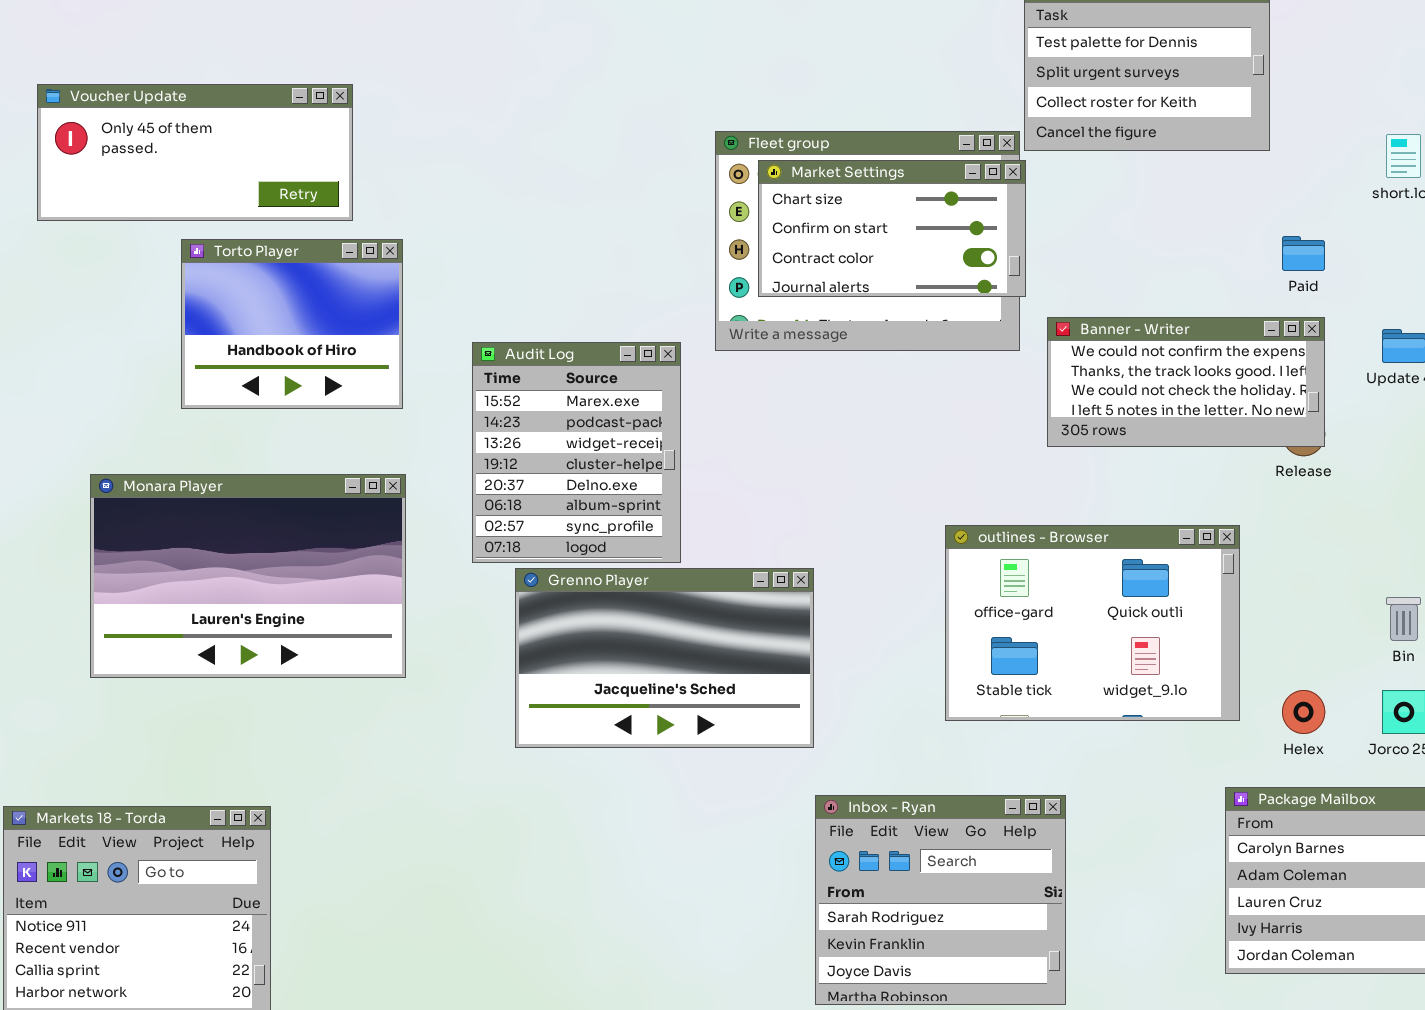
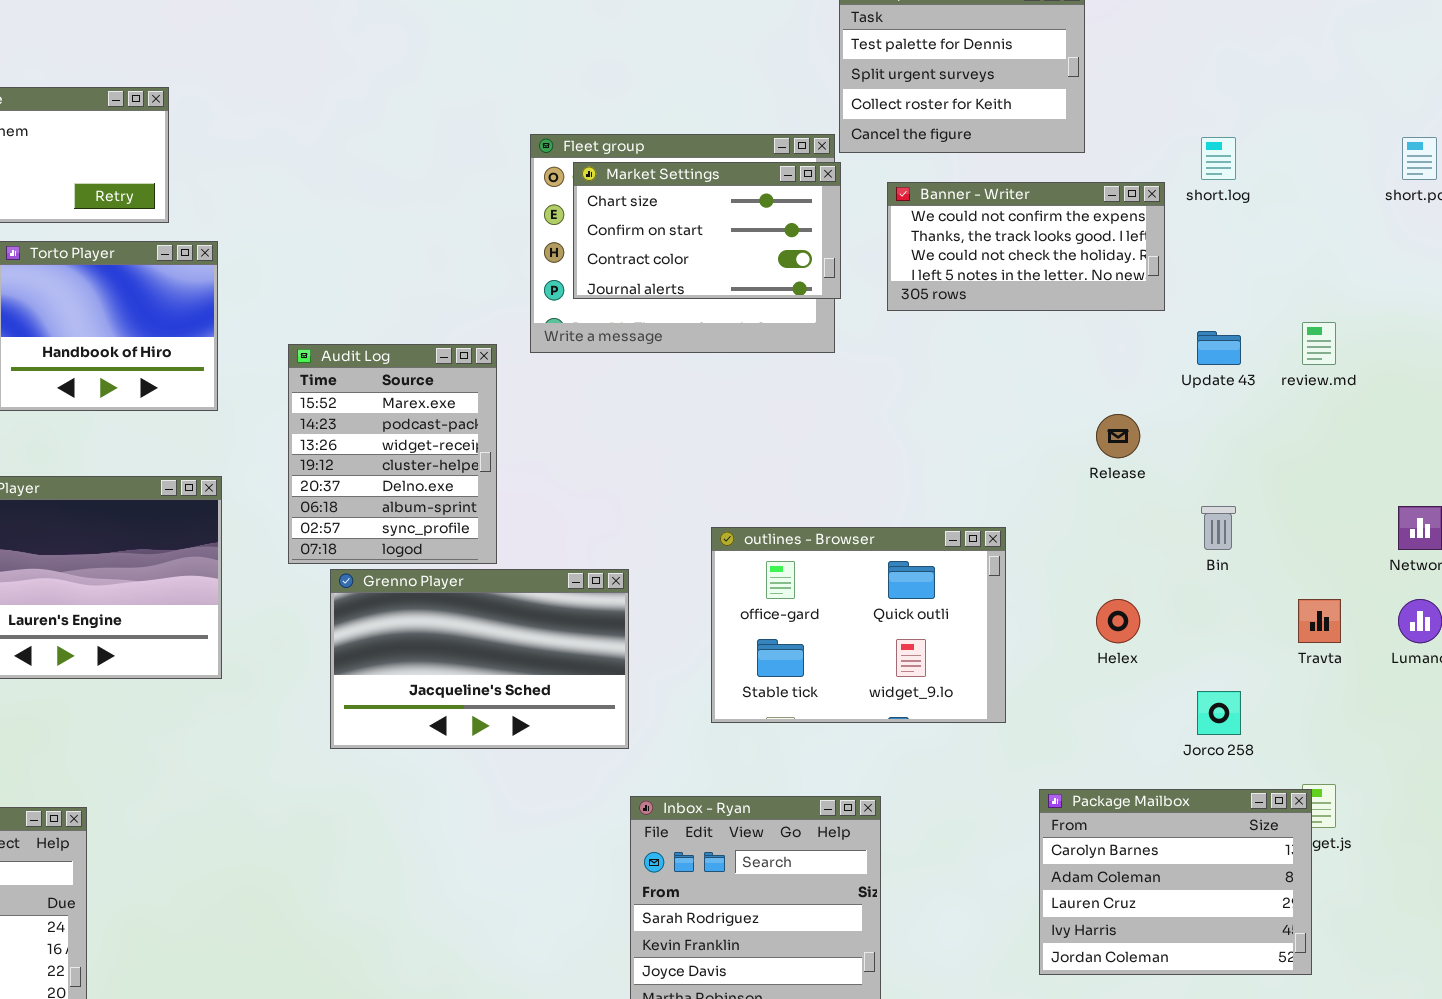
Banner - Writer: [1047,317,1325,447] -> [887,182,1165,311], moved
outlines - Browser: [945,525,1240,721] -> [711,527,1006,723], moved
Bin: [1386,597,1421,641] -> [1201,506,1236,550], moved
Helex: [1282,690,1325,734] -> [1096,599,1140,643], moved

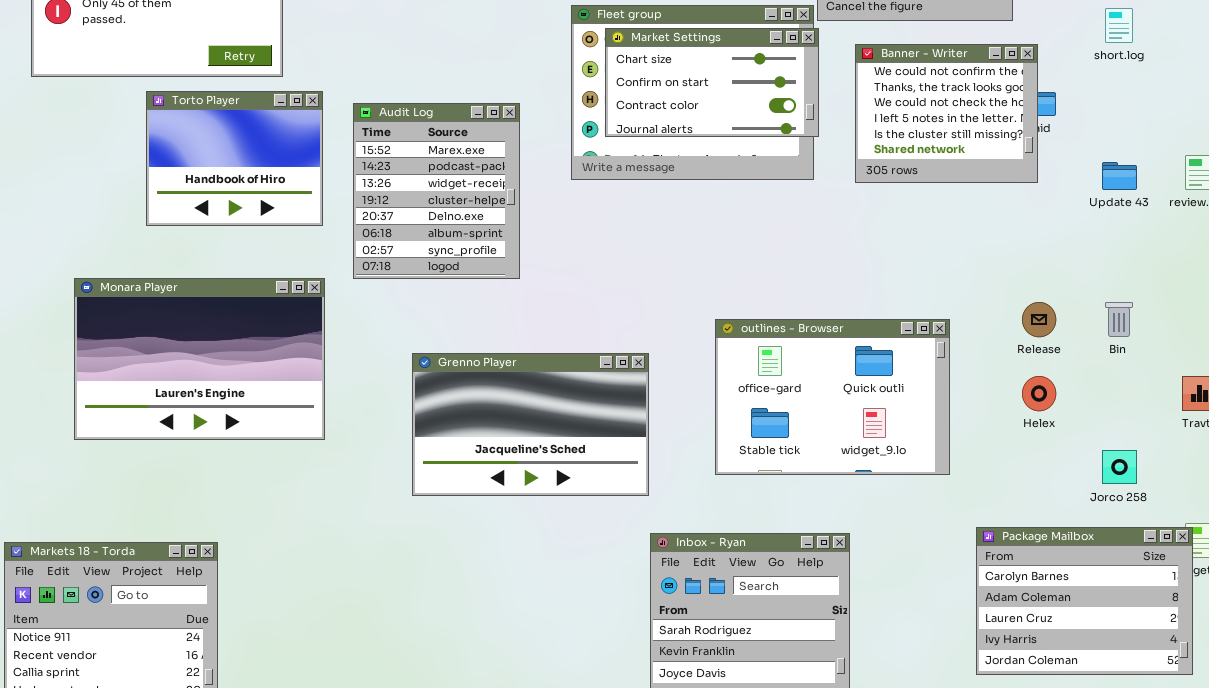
Banner - Writer: [887,182,1165,311] -> [855,44,1038,183], resized
Audit Log: [288,344,497,564] -> [353,103,520,279], moved
Release: [1096,414,1140,458] -> [1022,302,1056,337], moved

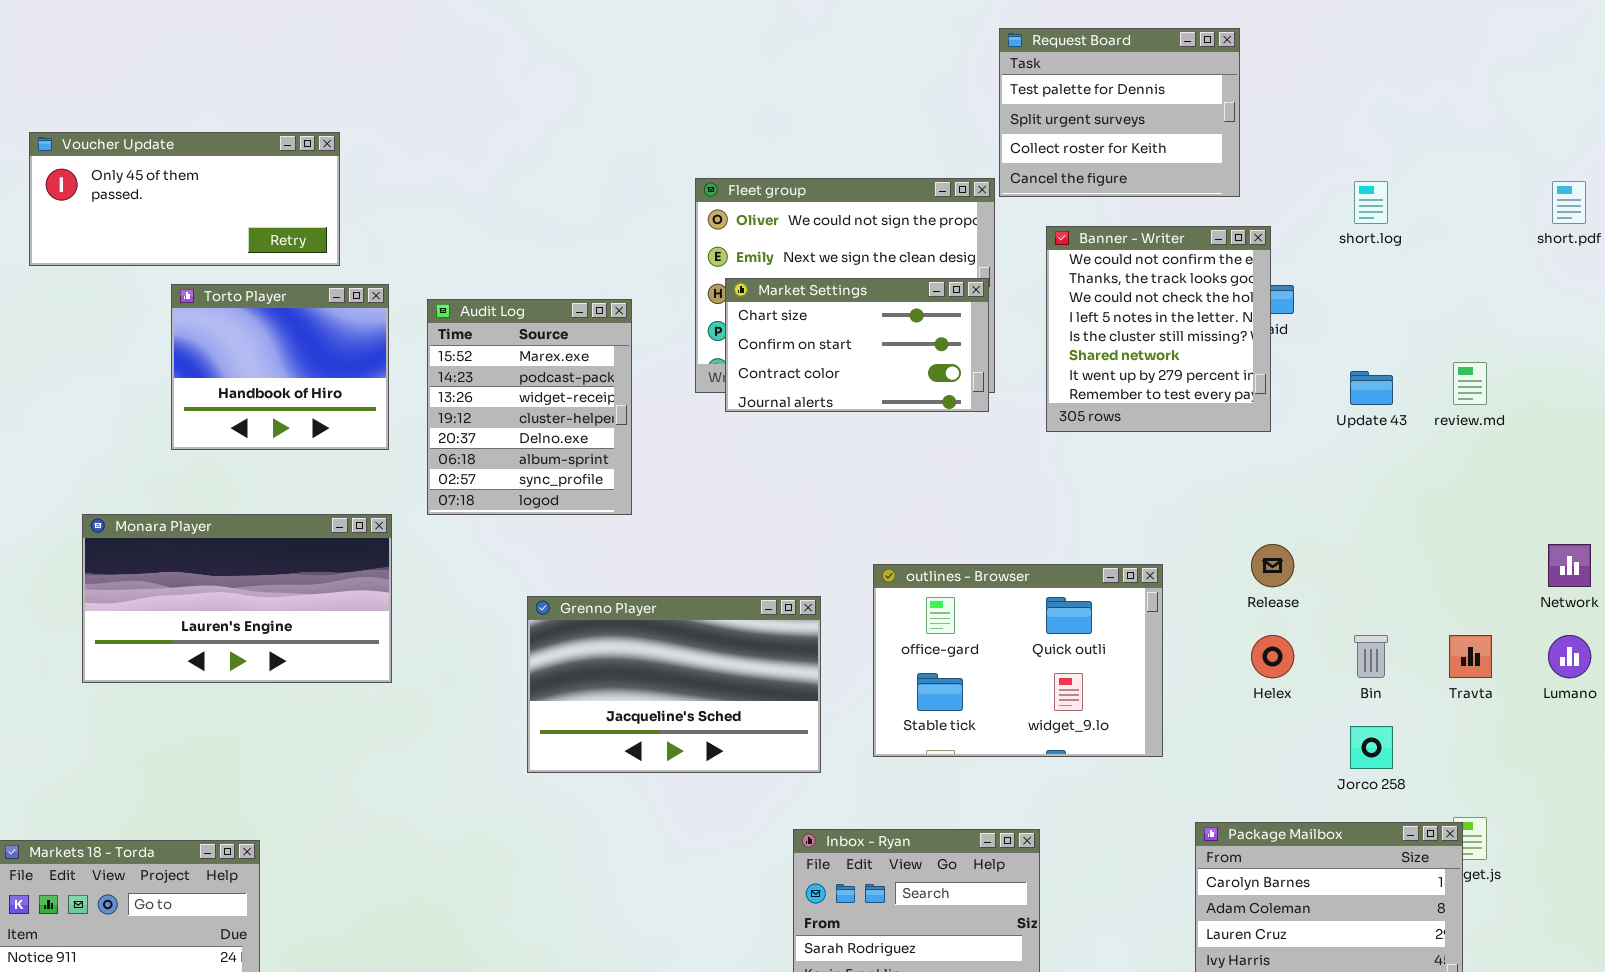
Market Settings: [605,28,819,137] -> [725,278,989,412], moved
Banner - Writer: [855,44,1038,183] -> [1046,226,1271,432], resized
Monara Player: [74,278,325,440] -> [82,514,392,683], resized
Bin: [1105,302,1133,337] -> [1354,635,1388,678], moved
Grenno Player: [412,353,649,496] -> [527,596,821,773], moved

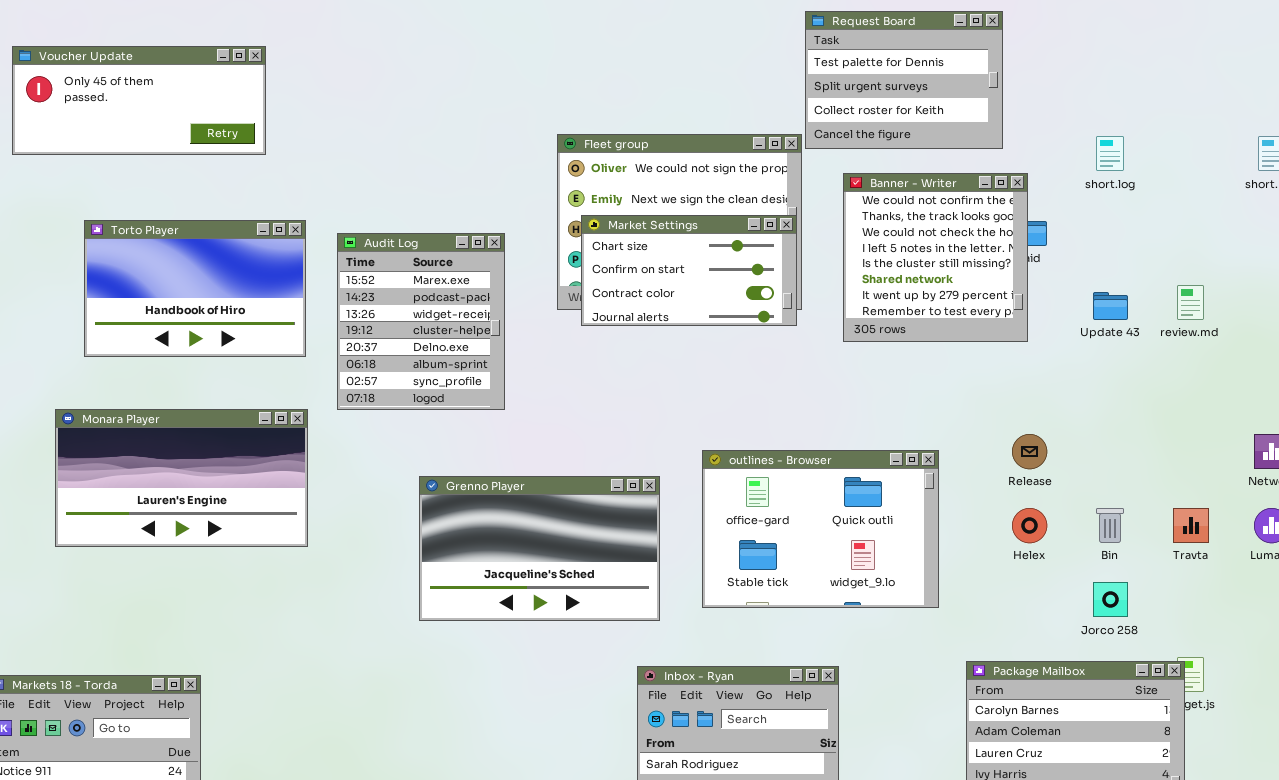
Voucher Update: [29,132,340,266] -> [12,46,266,155], moved
Torto Player: [171,284,389,450] -> [84,220,306,357], resized

